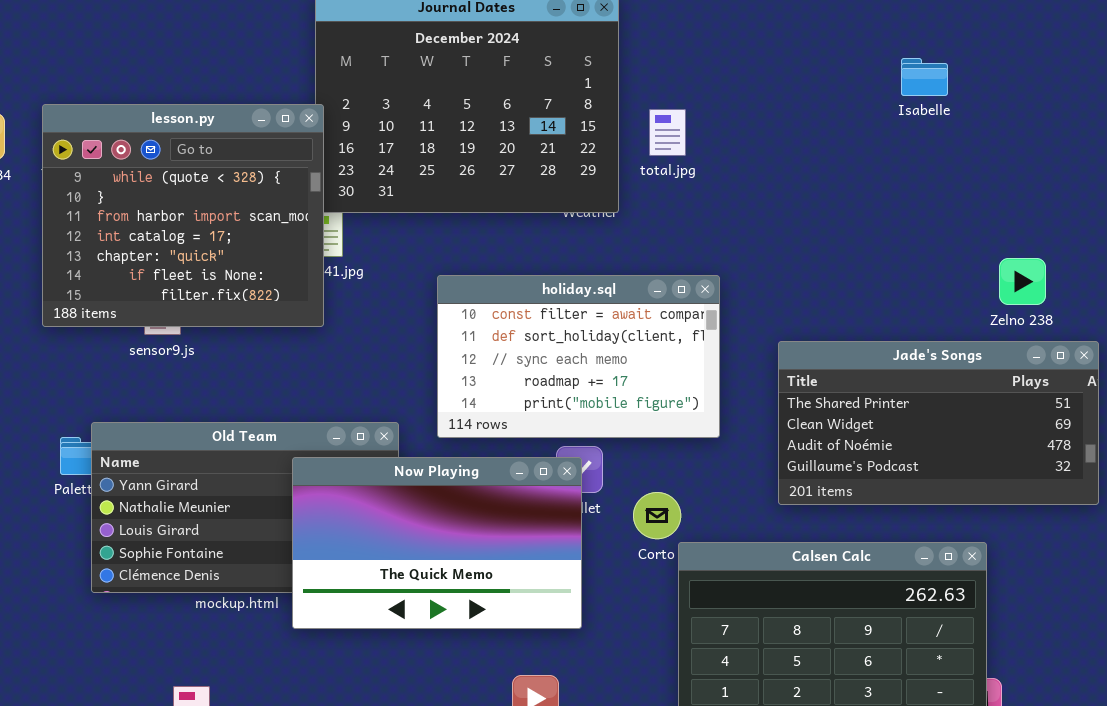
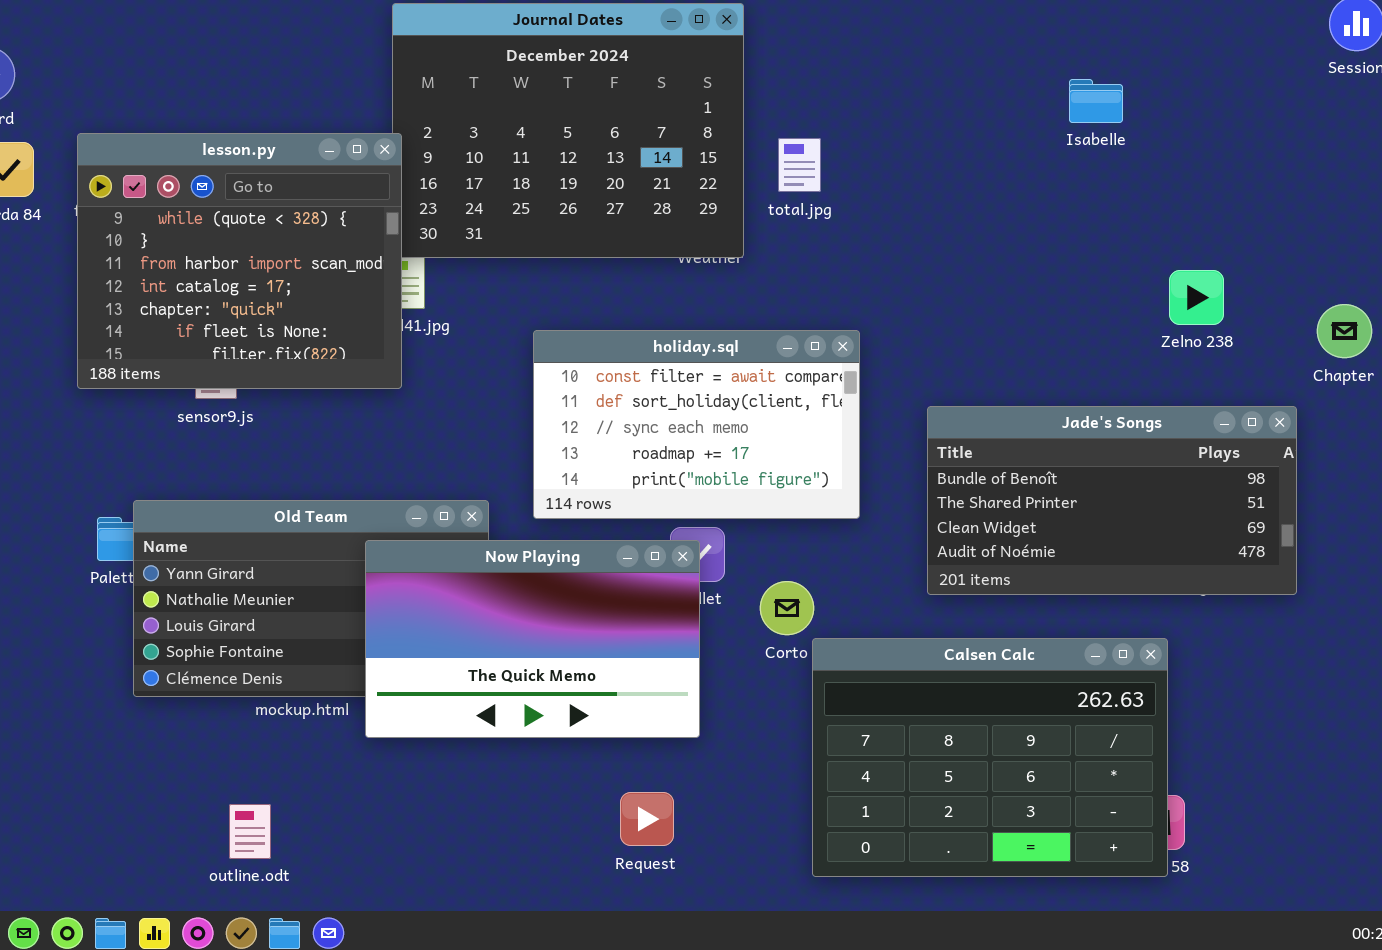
Zelno 238: [999,258,1046,305] -> [1169,270,1224,325], moved
Jade's Songs: [778,341,1099,505] -> [927,406,1297,595], scrolled up 1 row

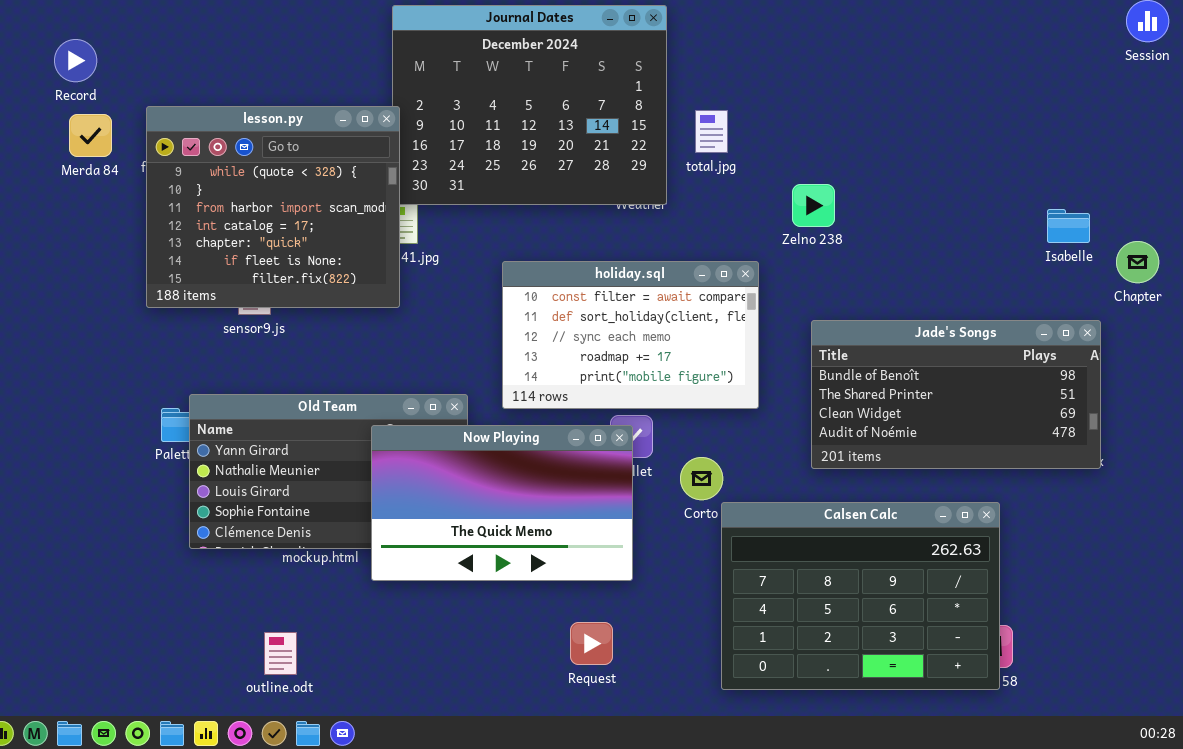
Isabelle: [1069,79,1123,123] -> [1047,209,1090,243], moved
Zelno 238: [1169,270,1224,325] -> [792,184,835,227], moved

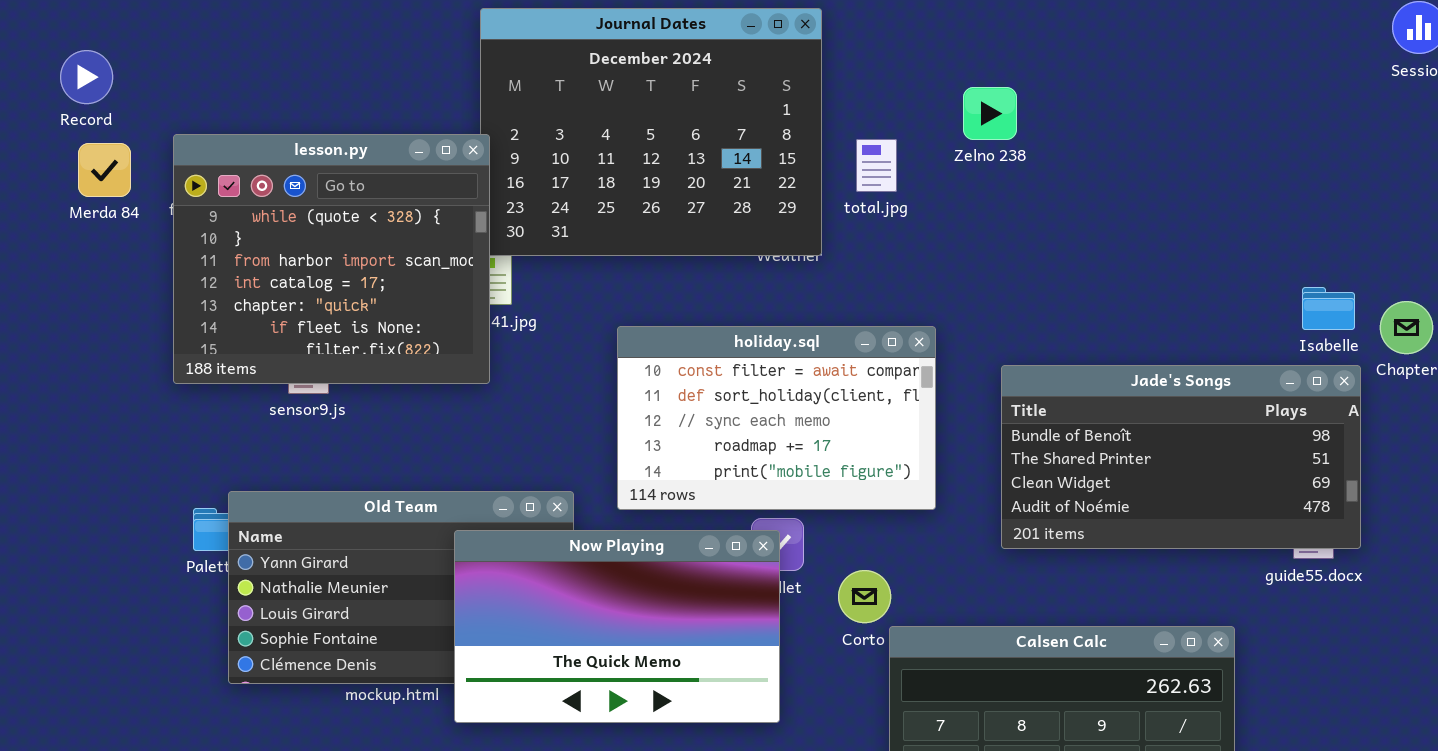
Zelno 238: [792,184,835,227] -> [963,87,1017,140], moved
Isabelle: [1047,209,1090,243] -> [1302,287,1355,330], moved
Jade's Songs: [811,320,1101,469] -> [1001,365,1361,549], moved

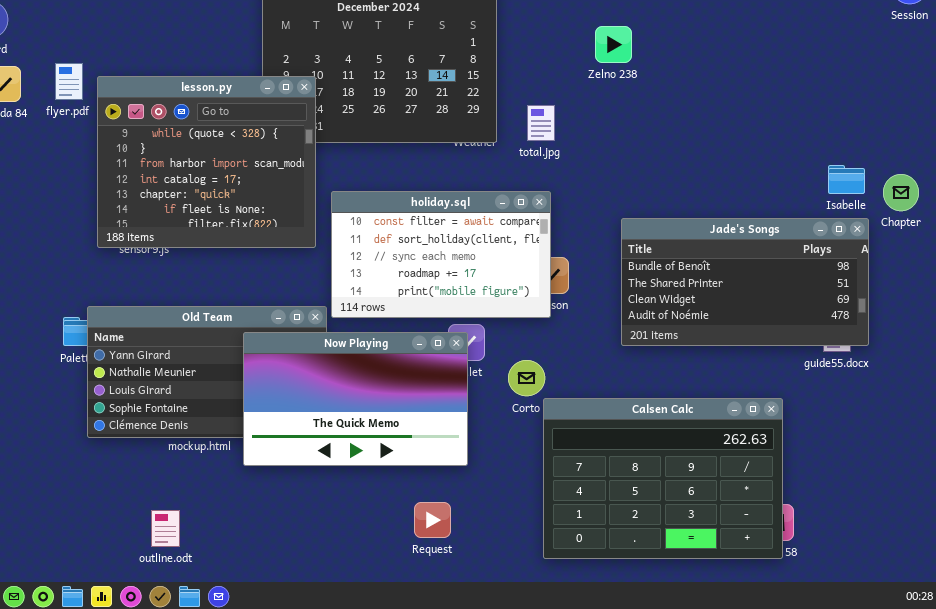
lesson.py: [173,134,490,384] -> [97,76,316,248], moved
total.jpg: [856,139,897,192] -> [527,105,555,141], moved
holiday.sql: [617,326,936,510] -> [331,191,551,318], moved

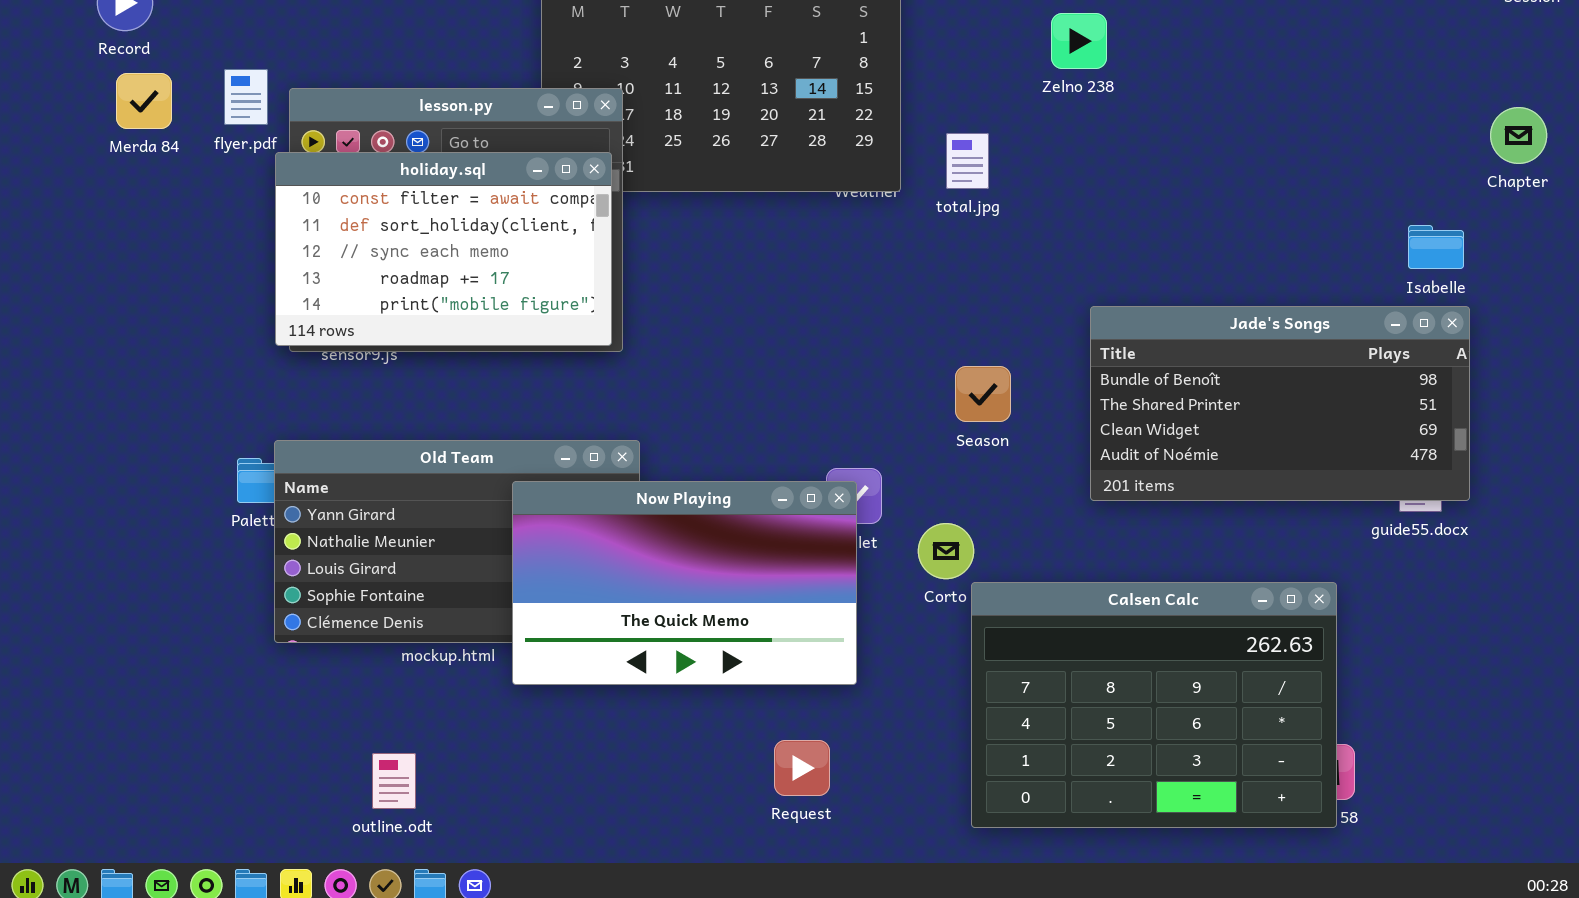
Chapter: [883,174,919,211] -> [1490,107,1547,164], moved
holiday.sql: [331,191,551,318] -> [275,152,612,346], moved

